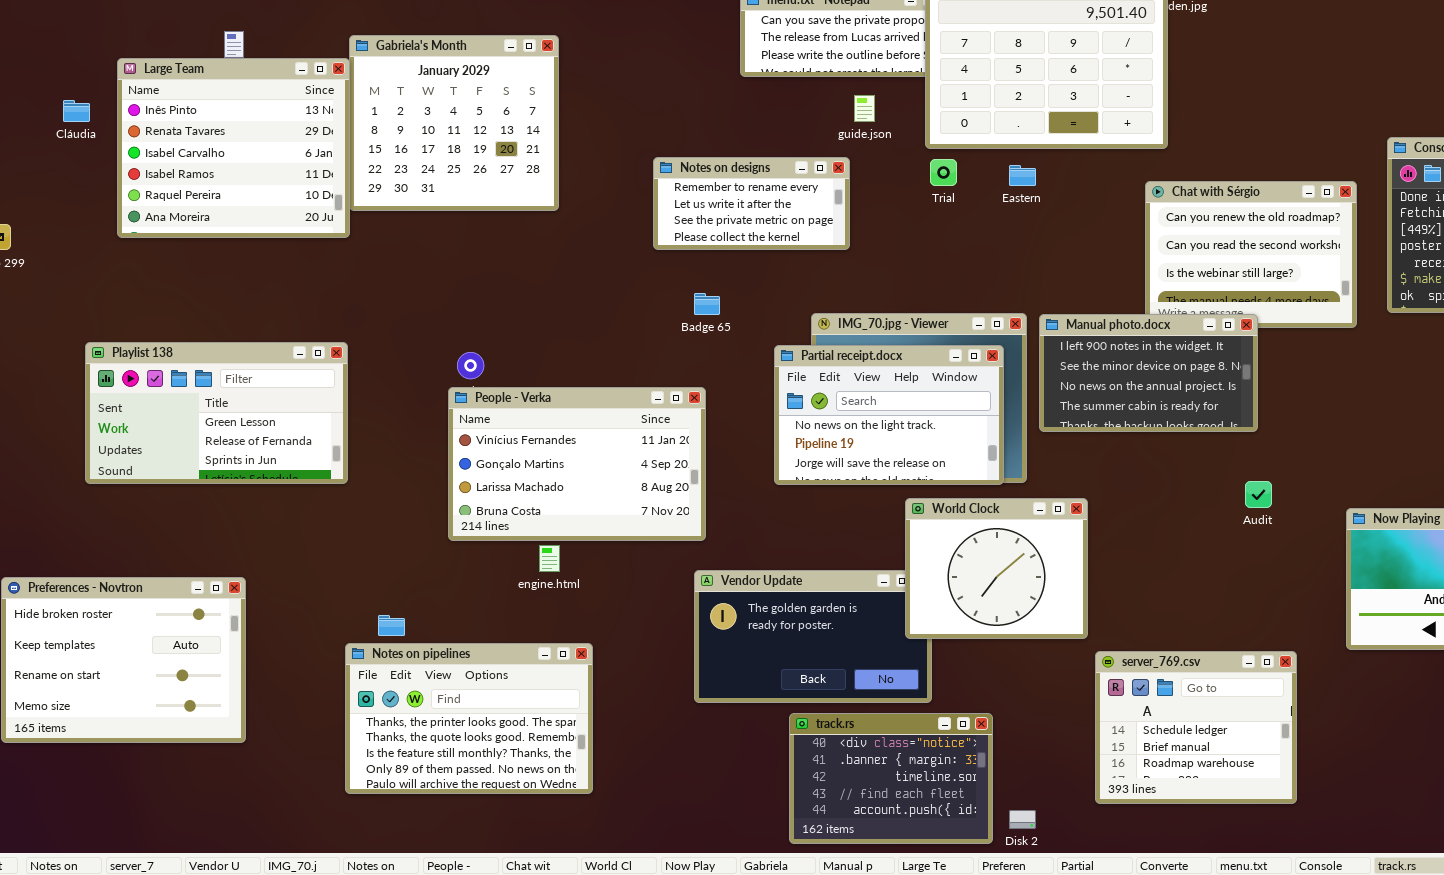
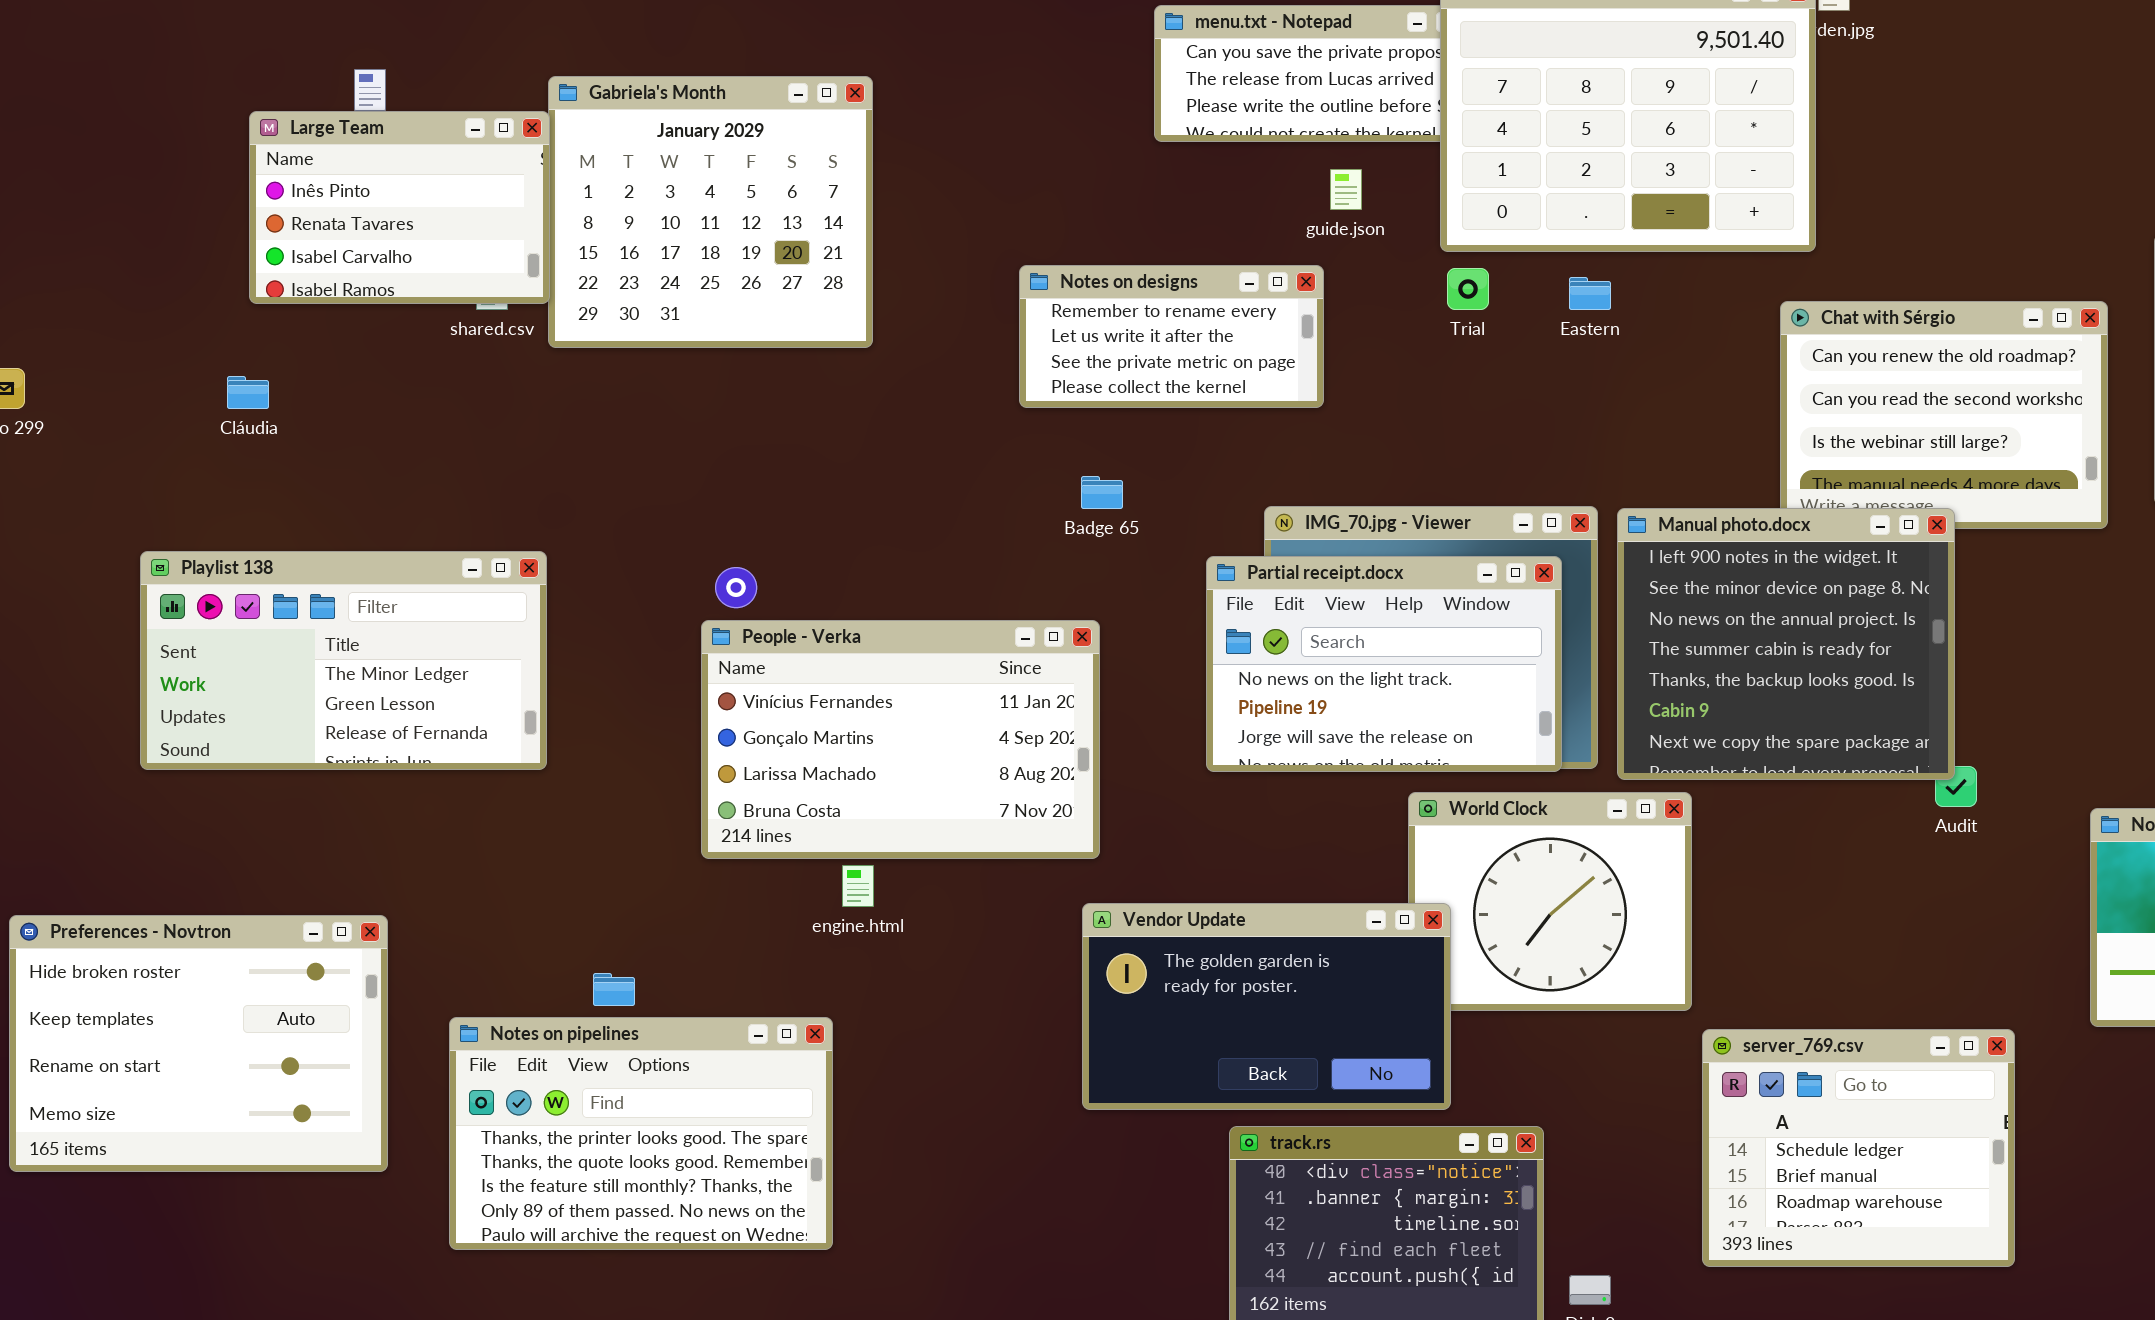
Large Team: [117,58,350,238] -> [249,111,550,304], resized
Cláudia: [63,100,90,122] -> [227,376,269,409], moved
Manual photo.docx: [1039,314,1258,432] -> [1617,508,1955,780], resized
Playlist 138: [85,342,348,484] -> [140,551,547,770], scrolled up 1 row
Vendor Update: [694,570,932,703] -> [1082,903,1451,1110], raised
Notes on pipelines: [345,643,593,794] -> [449,1017,833,1250], moved

